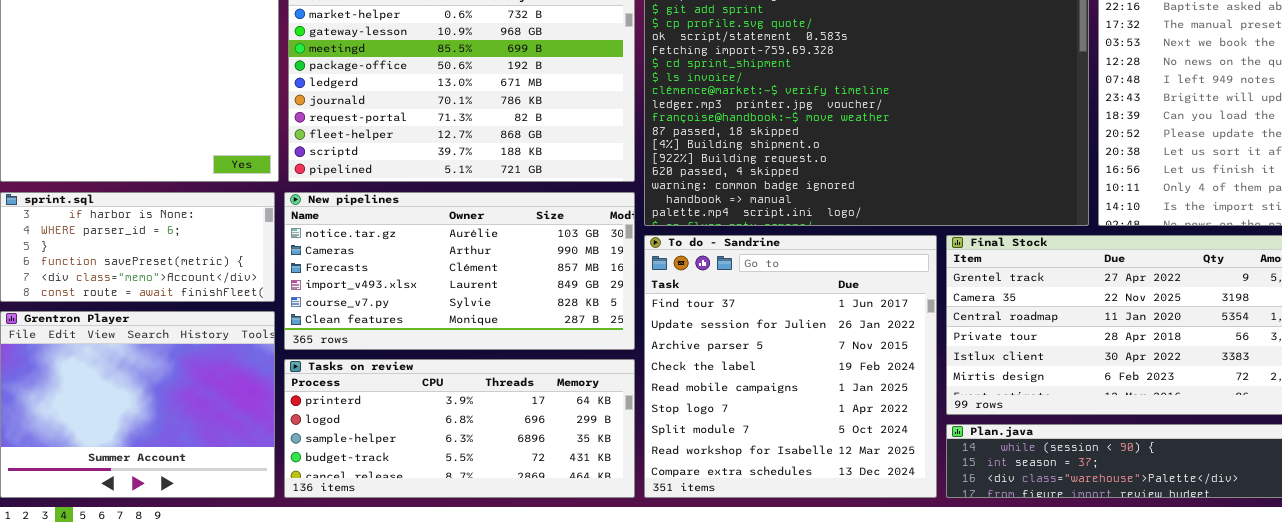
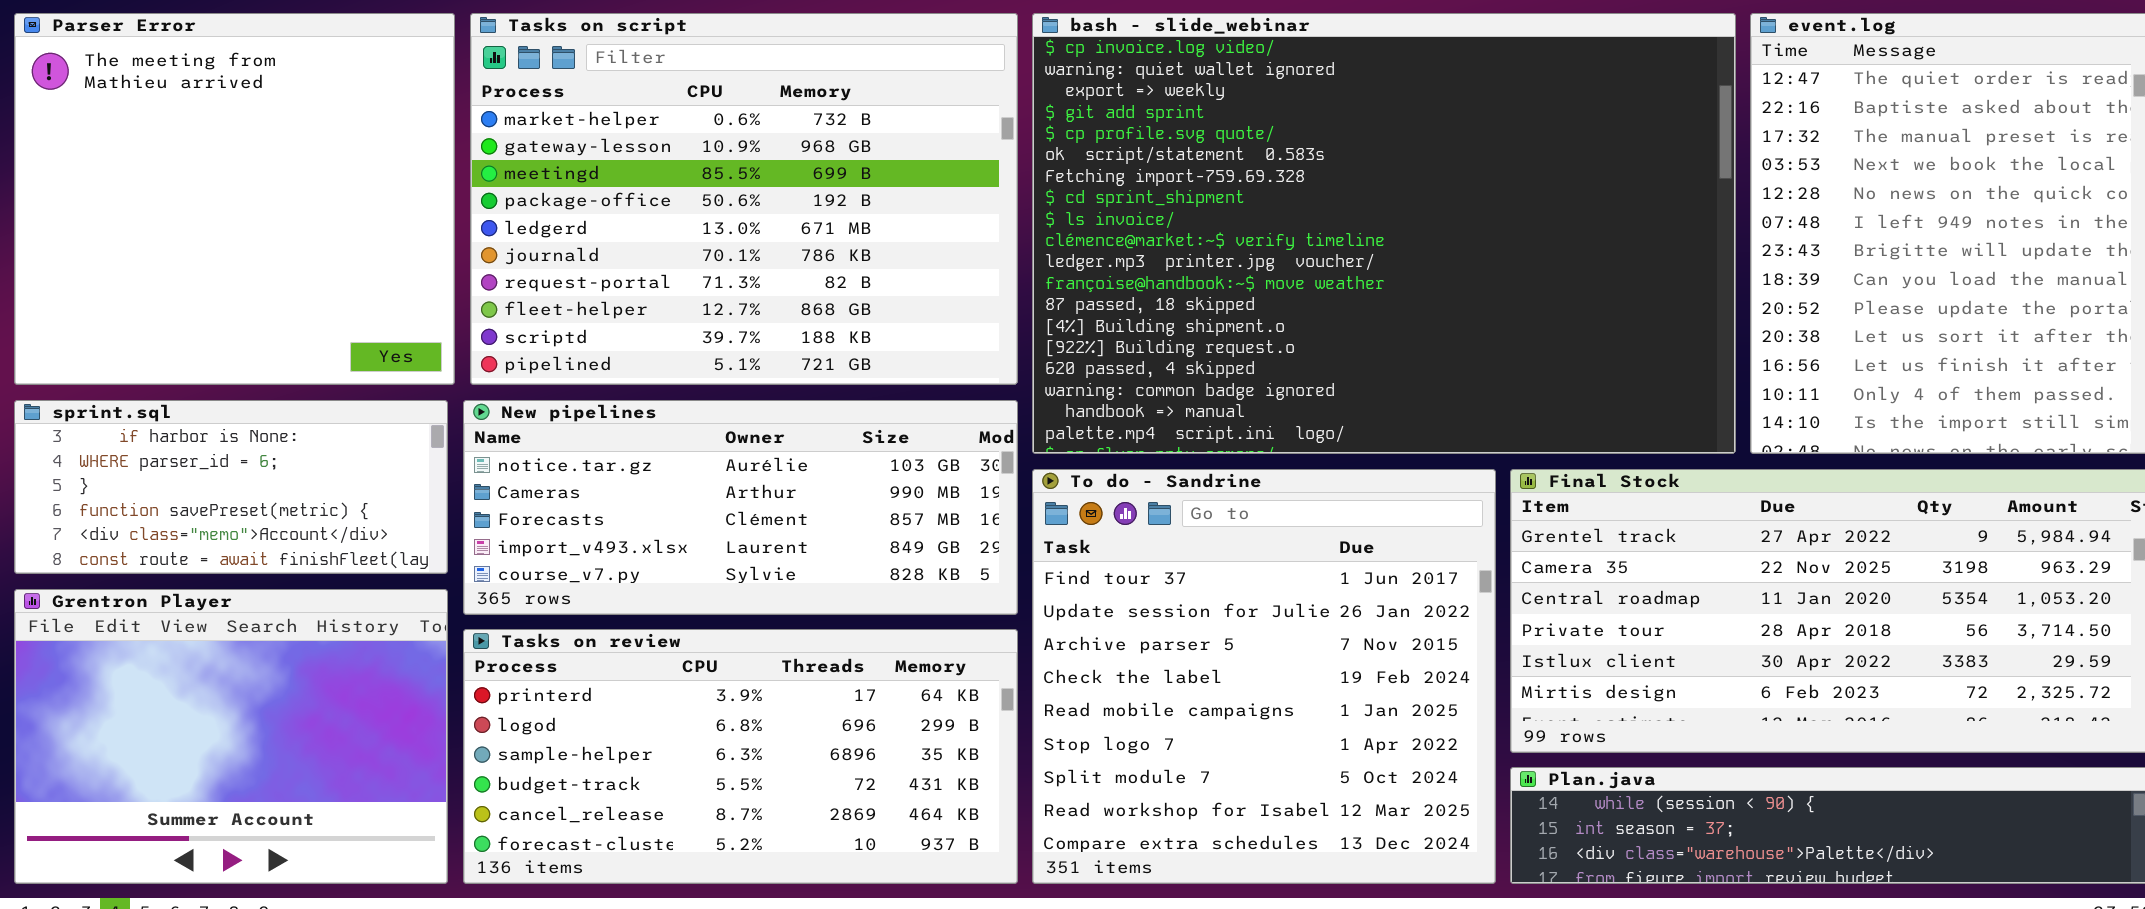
New pipelines: [284,192,635,350] -> [463,400,1018,615], resized
Tasks on review: [284,359,635,498] -> [463,629,1018,884], resized

